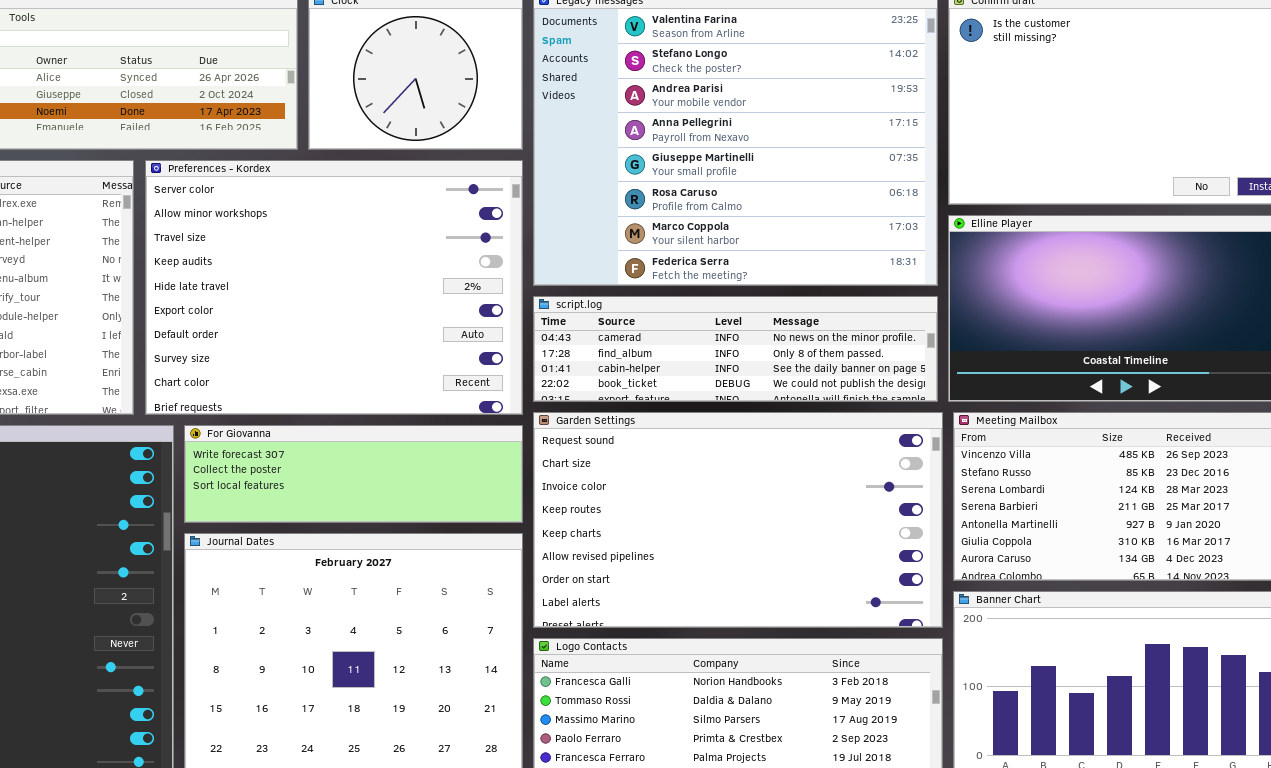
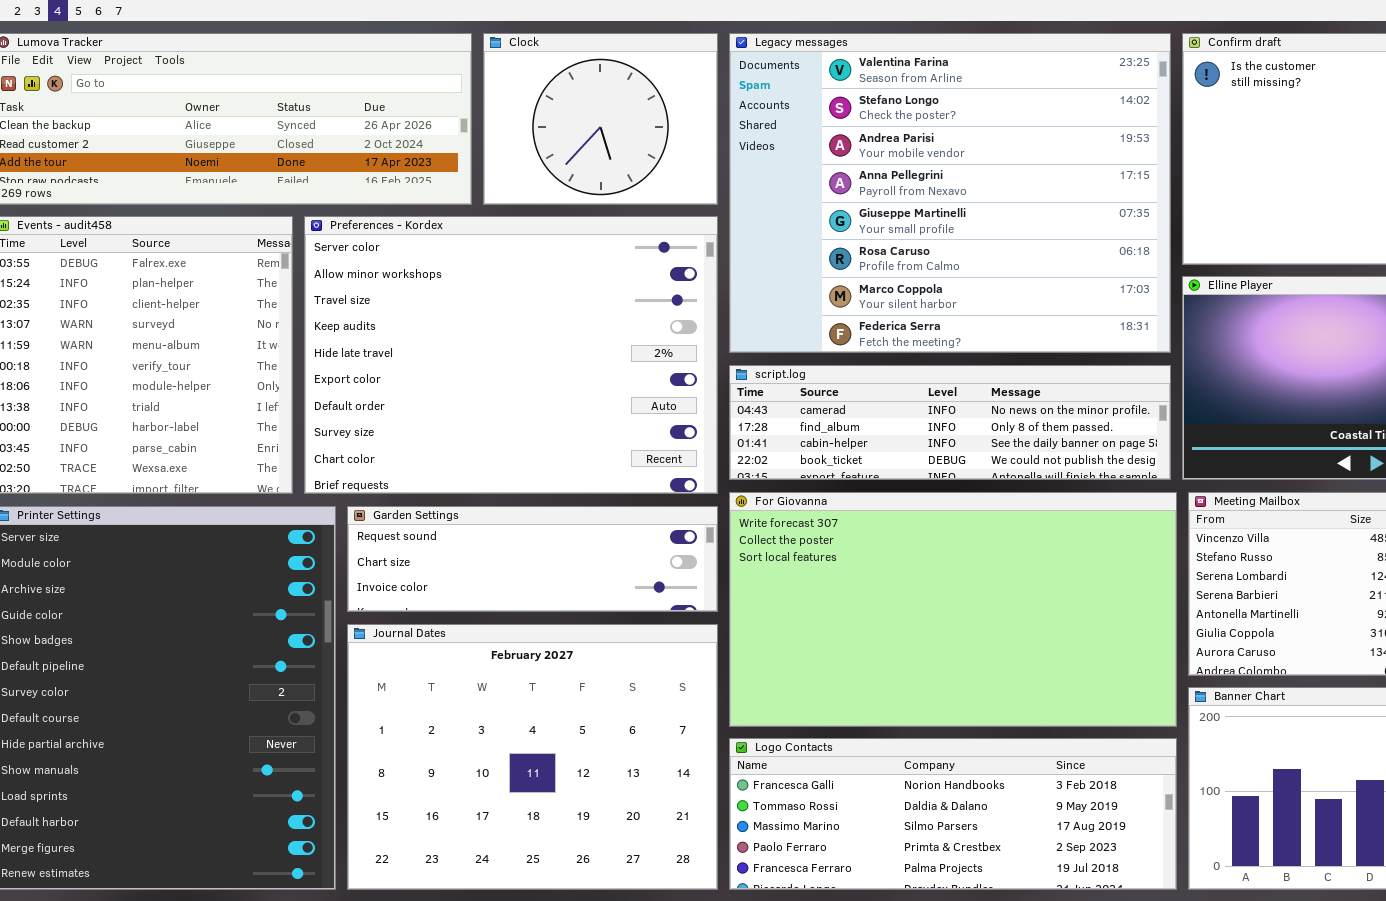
Garden Settings: [533,412,943,628] -> [347,506,718,612], moved, resized
For Giovanna: [184,425,523,523] -> [729,492,1177,727], moved, resized

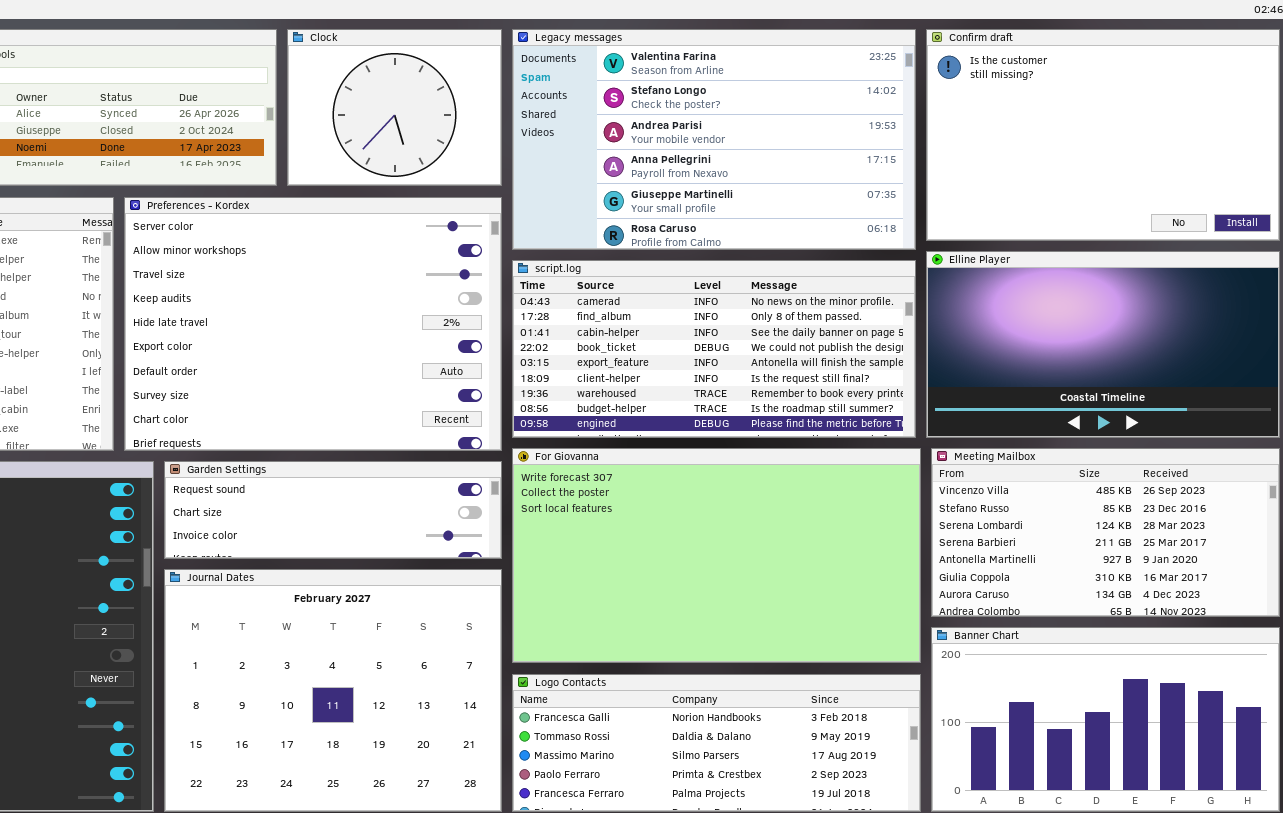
Legacy messages: [729,33,1171,353] -> [512,29,916,250], resized
script.log: [729,365,1171,480] -> [512,260,916,438], resized

